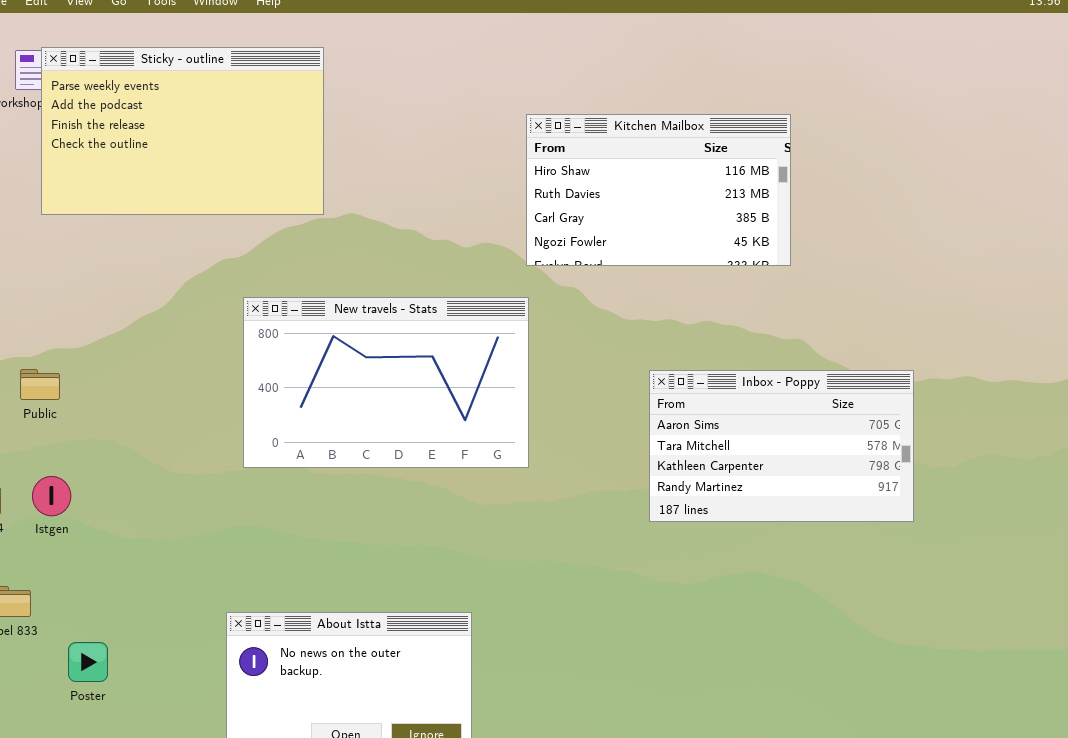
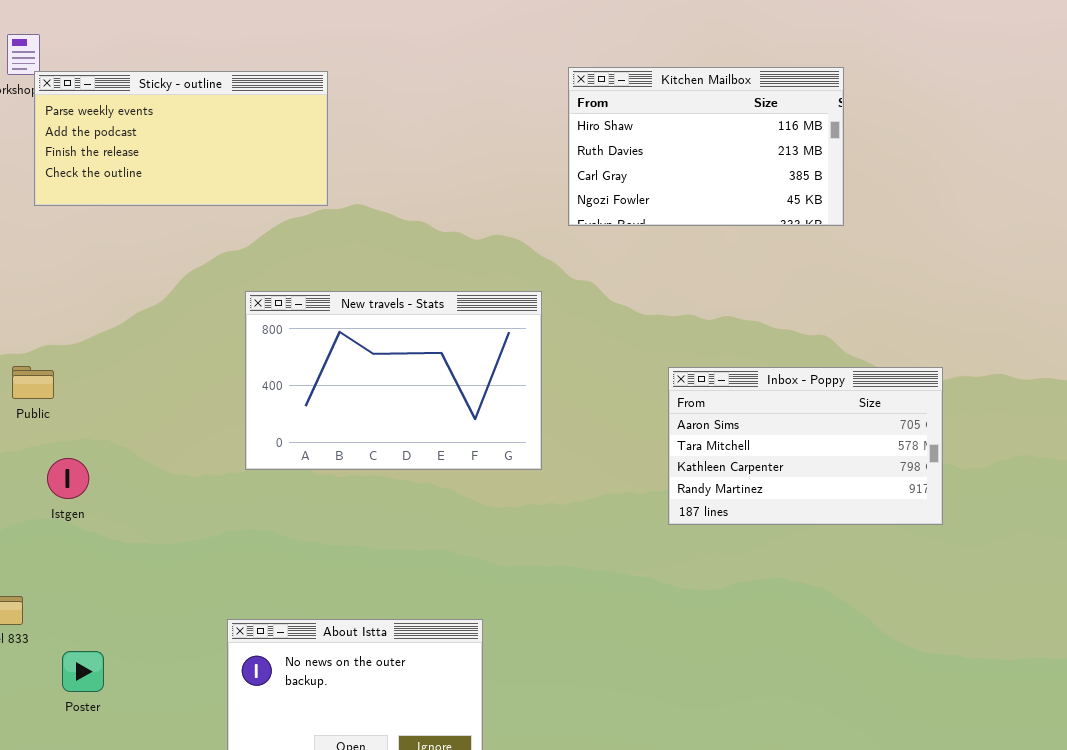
Sticky - outline: [41,47,324,215] -> [34,71,328,206], resized
Kitchen Mailbox: [526,114,791,266] -> [568,67,844,226], moved
Istgen: [32,476,71,516] -> [47,458,89,499], moved

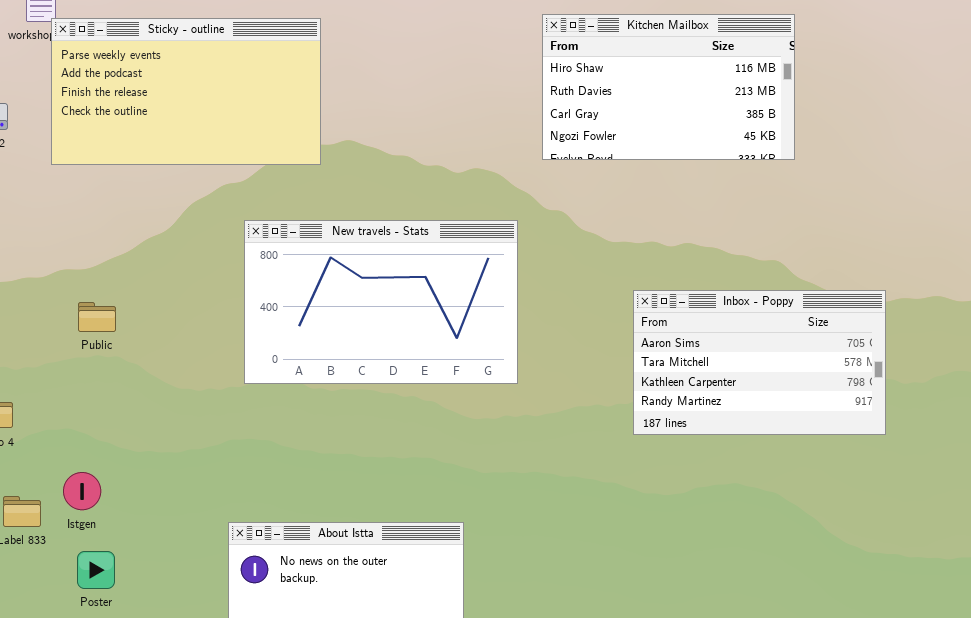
Sticky - outline: [34,71,328,206] -> [51,18,321,165], resized
Public: [12,366,54,399] -> [78,302,116,332], moved
Istgen: [47,458,89,499] -> [63,472,101,510], moved

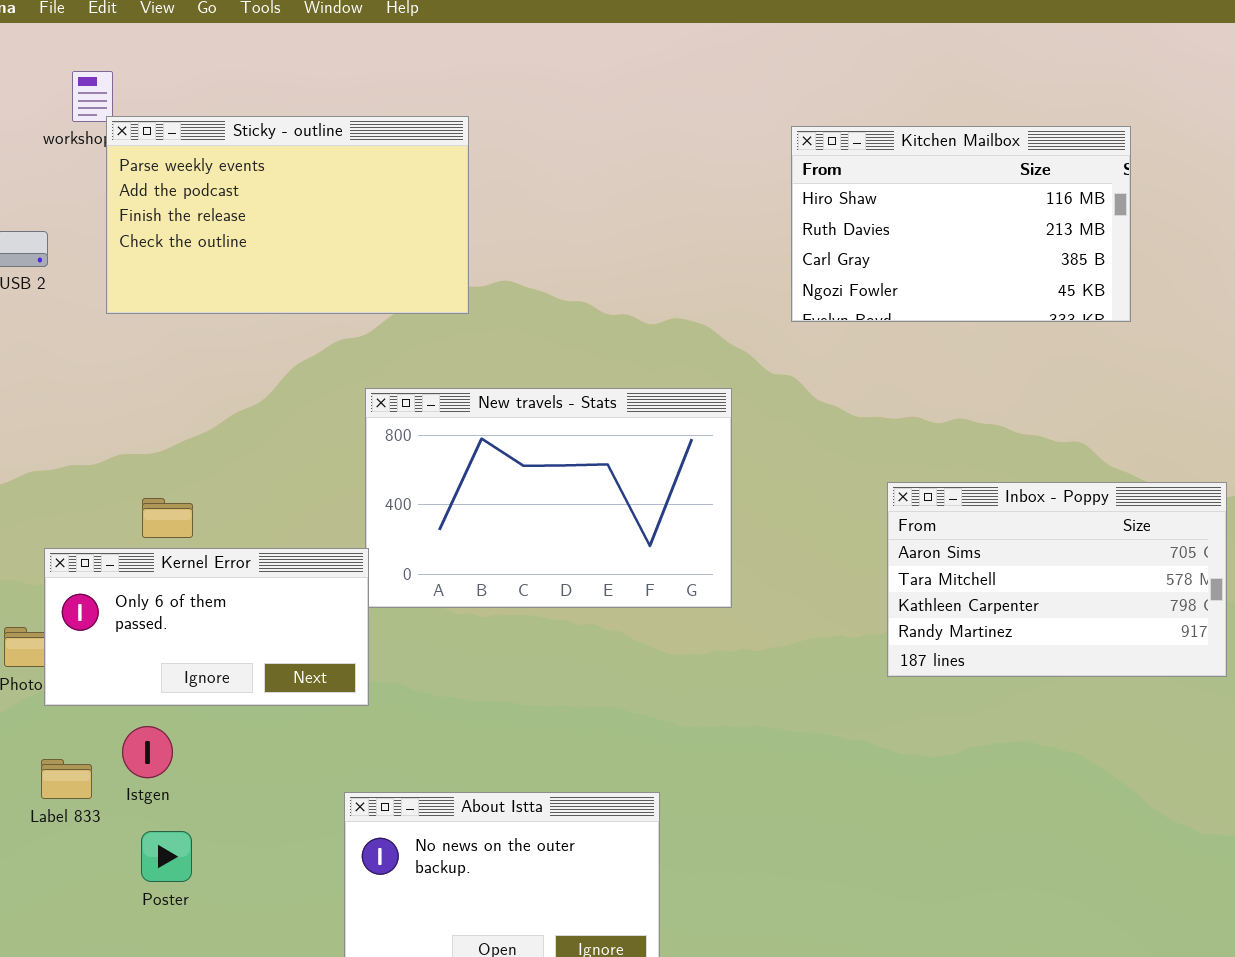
Kitchen Mailbox: [542,14,795,160] -> [791,126,1131,322], moved
Kernel Error: none -> [44,548,369,706], opened

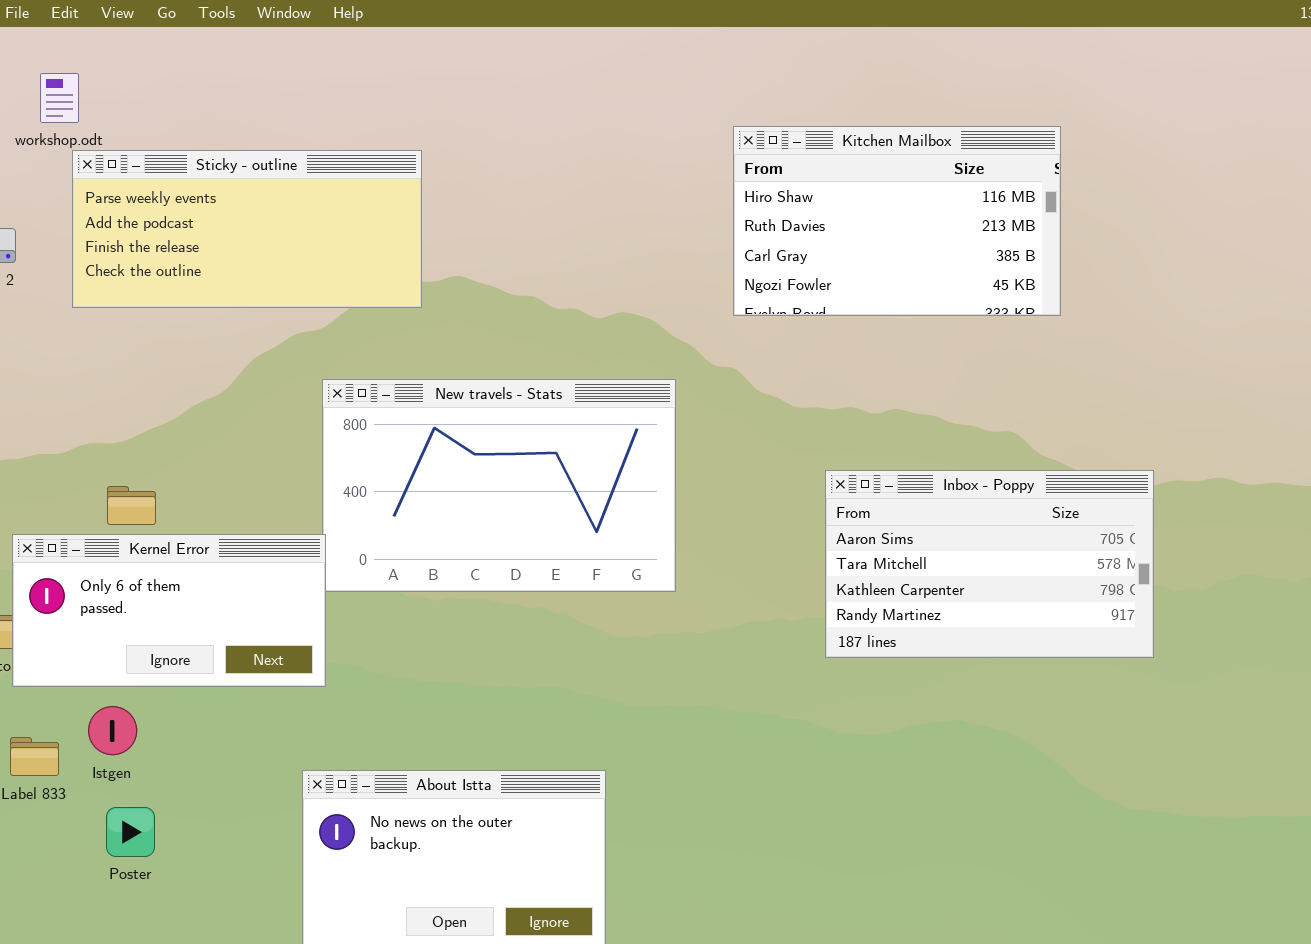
Sticky - outline: [106,116,469,314] -> [72,150,422,308], resized

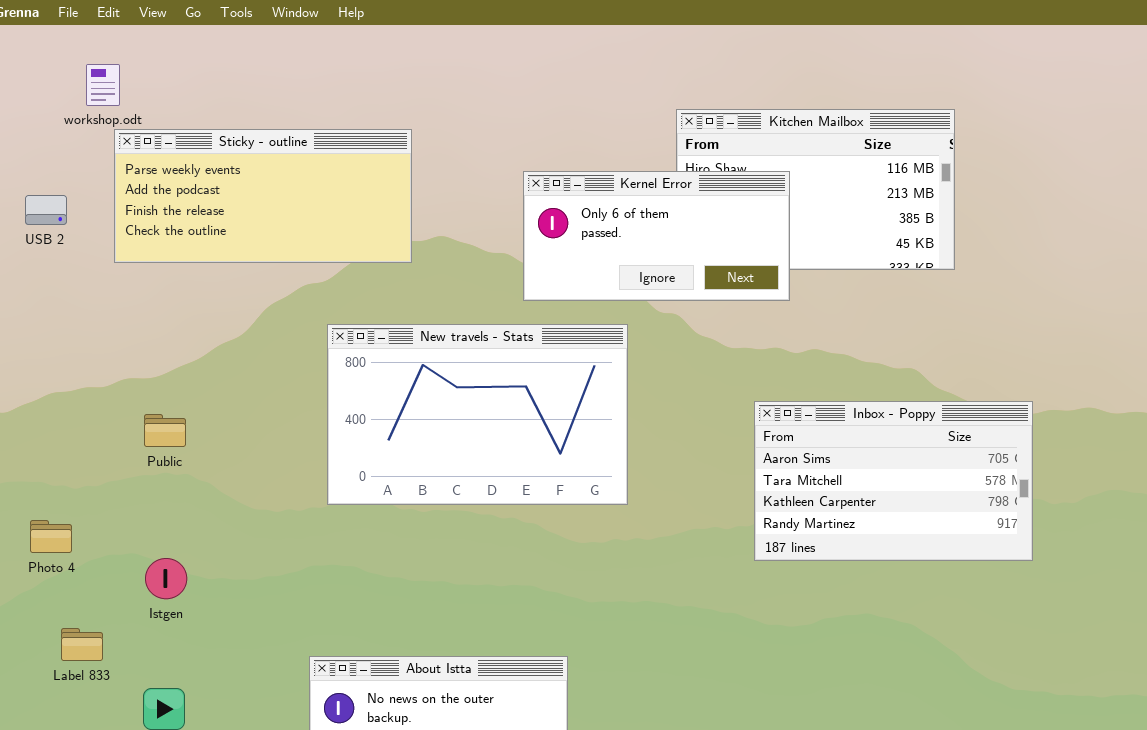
Kernel Error: [12,534,326,687] -> [523,171,790,301], moved
Istgen: [88,706,137,755] -> [145,558,187,599], moved

